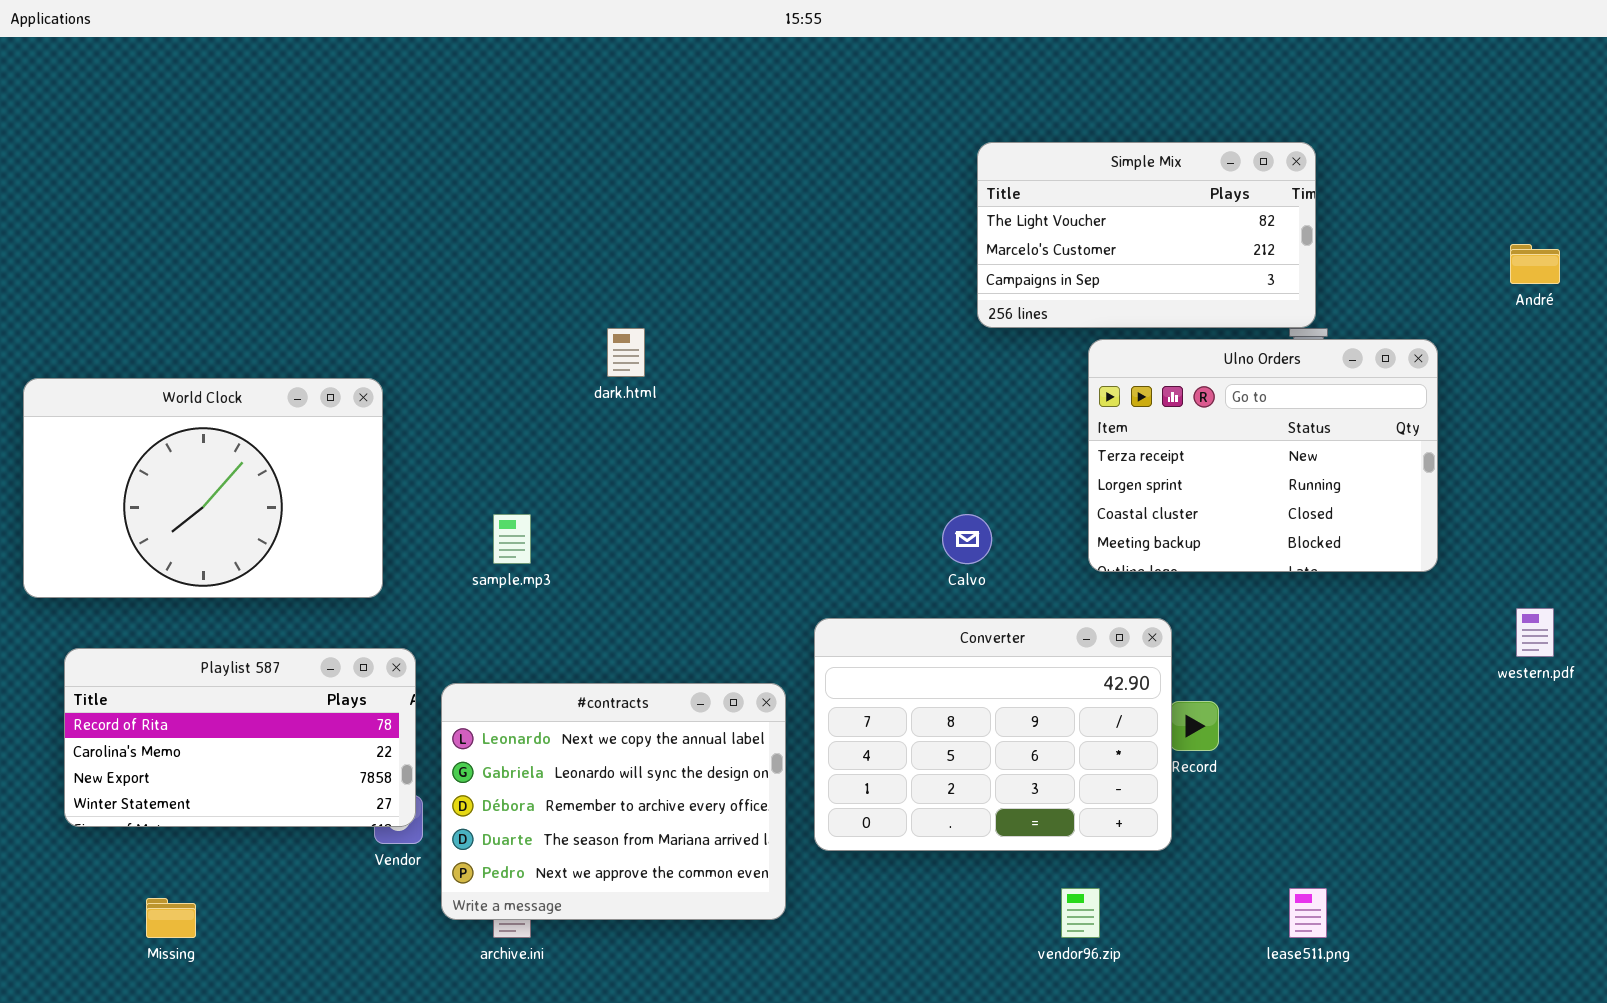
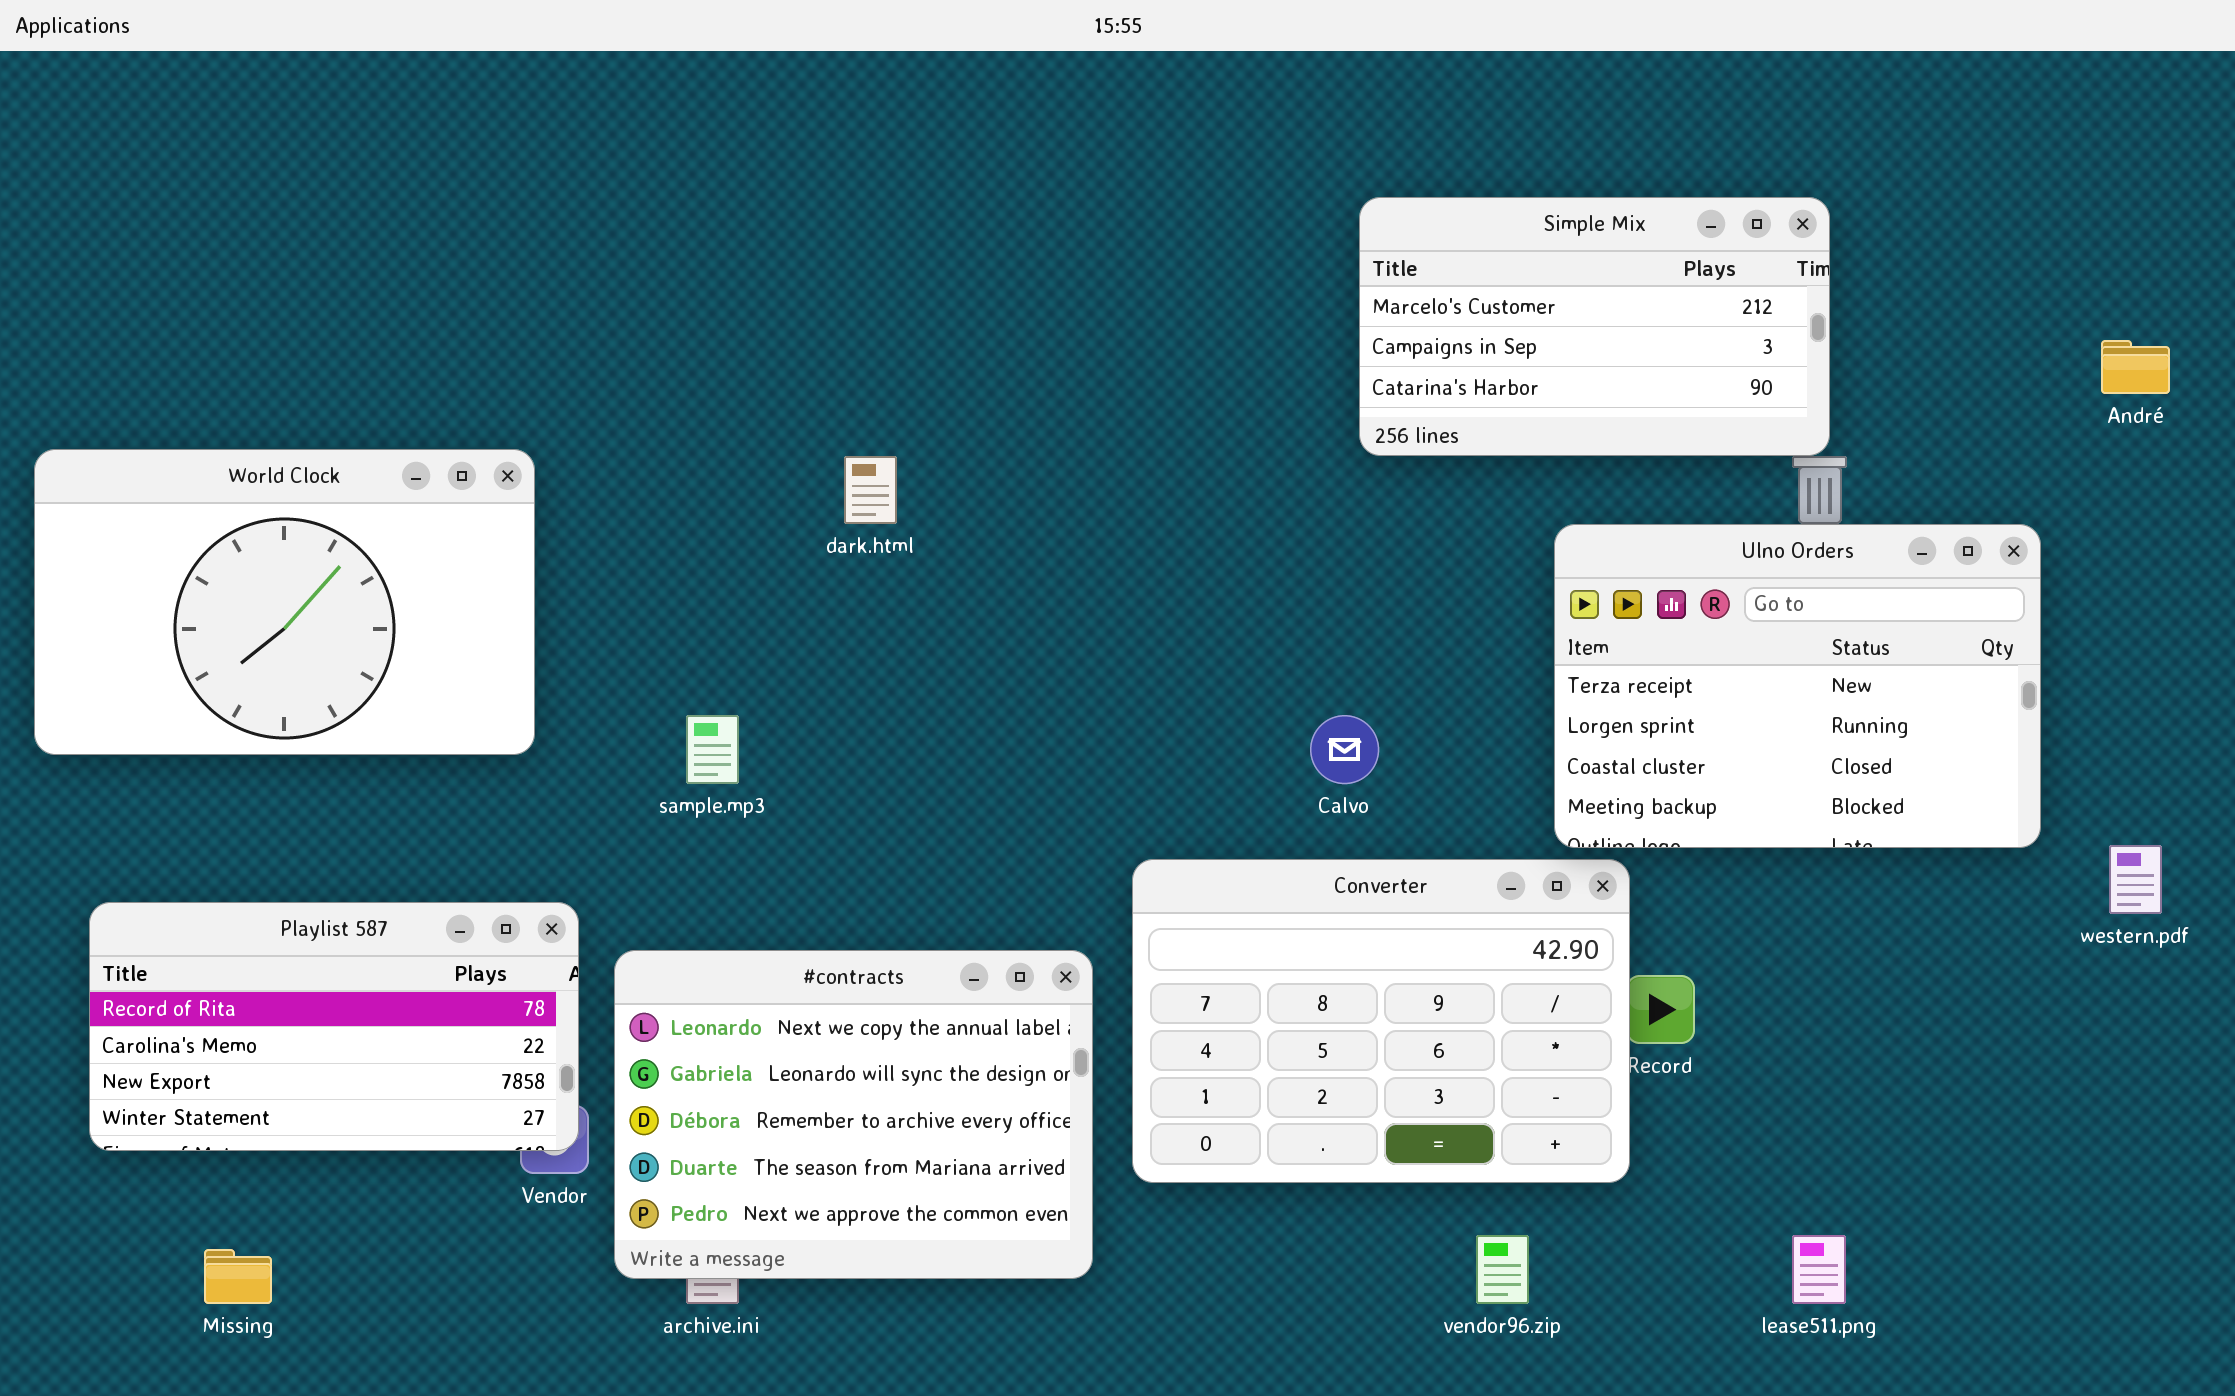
Simple Mix: [977,142,1316,328] -> [1359,197,1830,456], scrolled down 1 row
Ulno Orders: [1088,339,1438,572] -> [1554,524,2041,848], moved
World Clock: [23,378,383,598] -> [34,449,535,755], moved

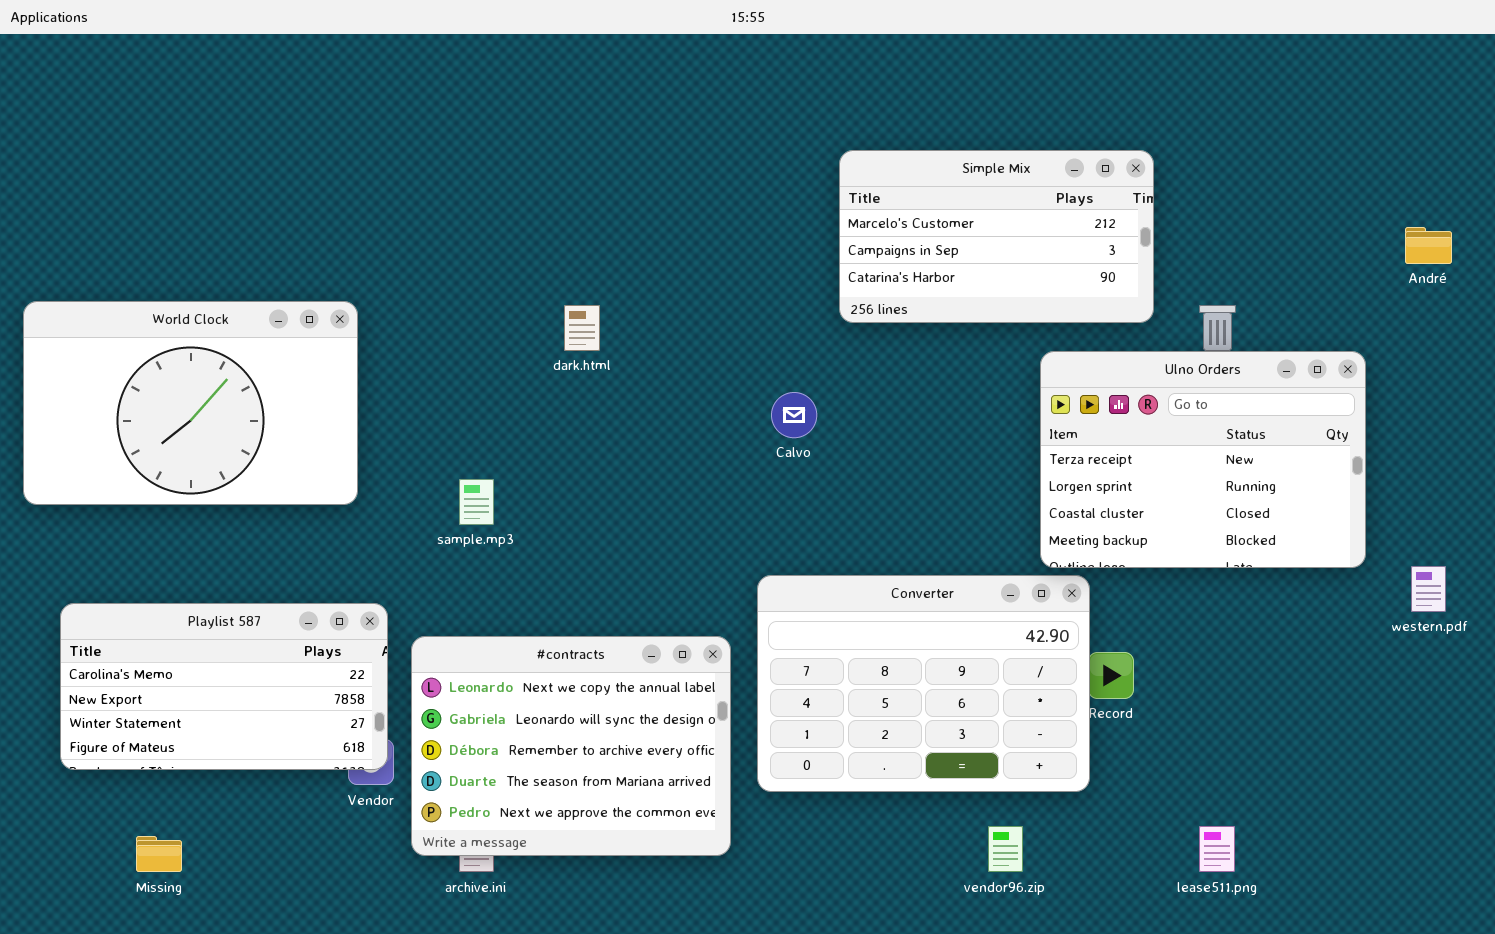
Simple Mix: [1359,197,1830,456] -> [839,150,1154,323], moved
Calvo: [1310,715,1379,784] -> [771,392,817,438], moved
Playlist 587: [89,902,579,1151] -> [60,603,388,770], scrolled down 1 row

